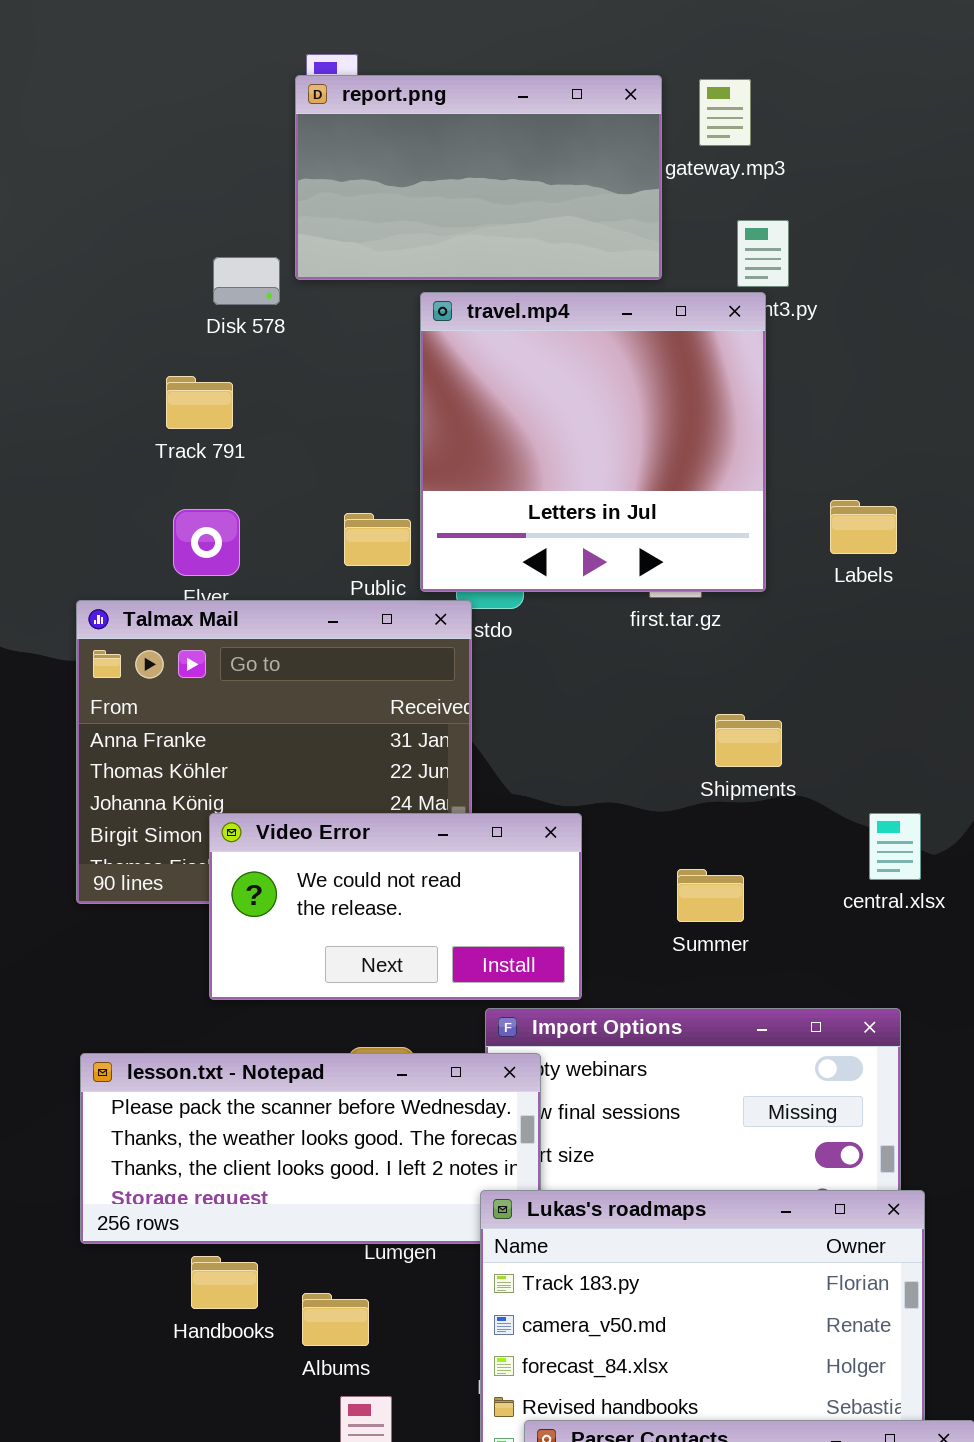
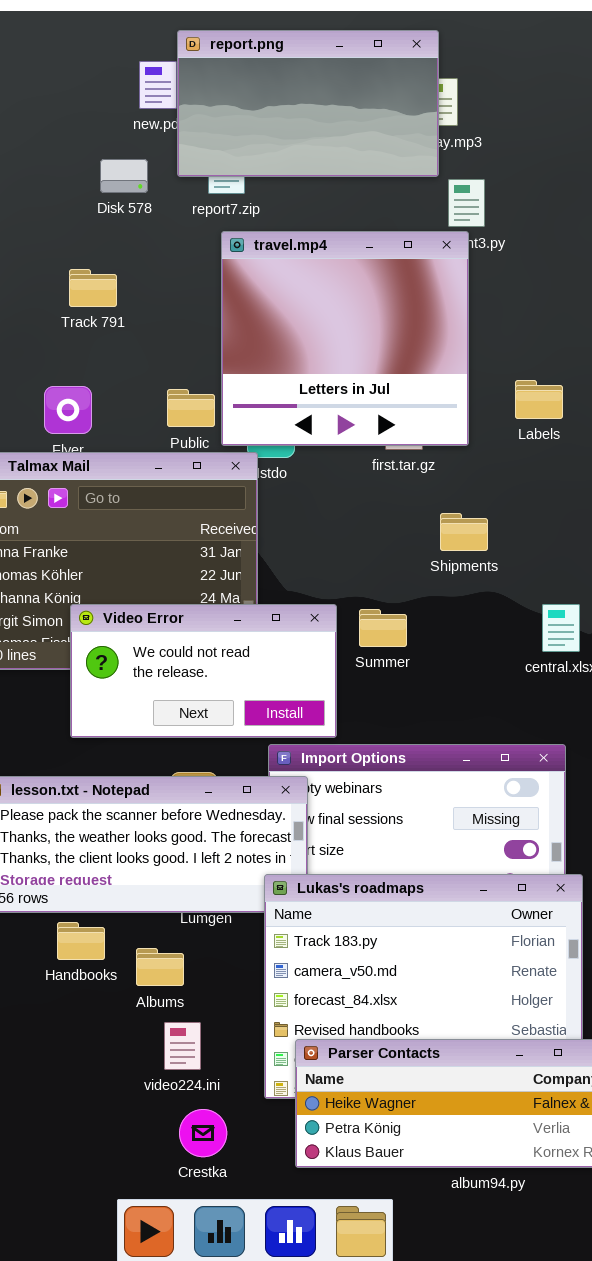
report.png: [295,75,662,280] -> [177,30,439,177], moved
Disk 578: [213,257,280,305] -> [100,159,148,193], moved
Track 791: [166,376,233,429] -> [69,269,117,307], moved
Shipments: [715,714,782,767] -> [440,513,488,551], moved
Summer: [677,869,744,922] -> [359,609,407,647], moved

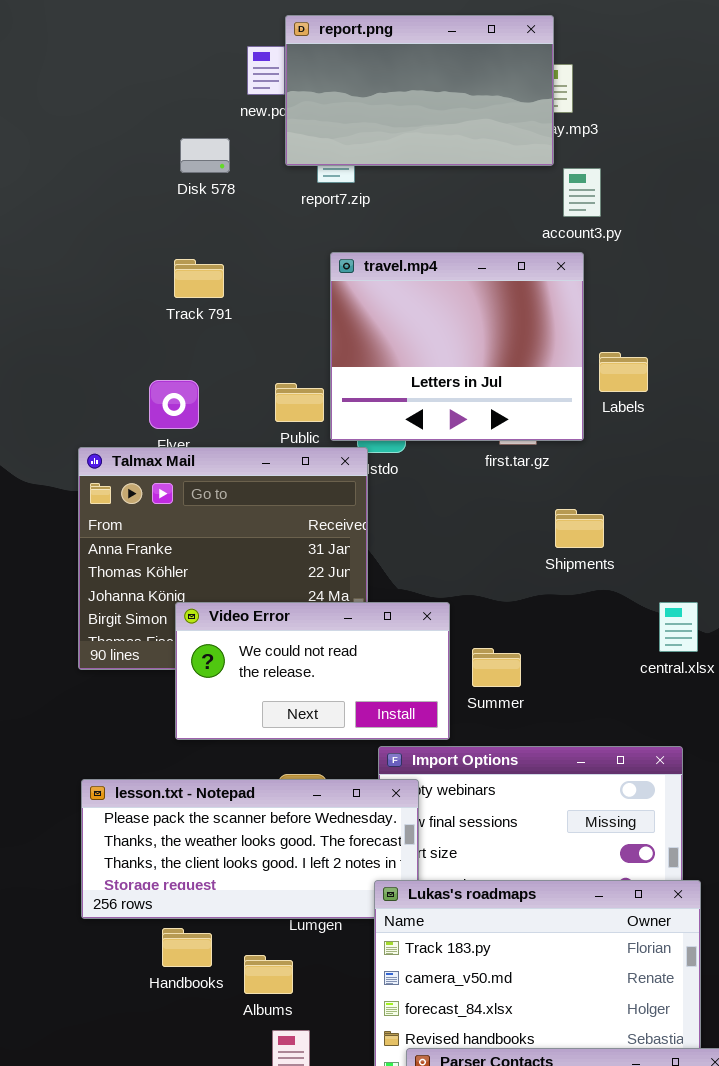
Disk 578: [100,159,148,193] -> [180,138,230,173], moved
travel.mp4: [221,231,469,446] -> [330,252,584,441], resized
Labels: [515,380,563,419] -> [599,352,648,392], moved
Summer: [359,609,407,647] -> [472,648,521,687], moved

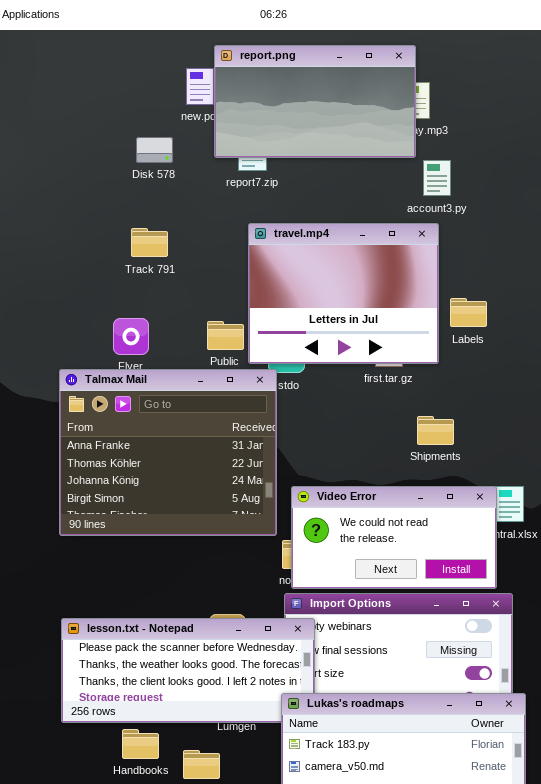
Video Error: [175,602,450,740] -> [291,486,497,589], moved

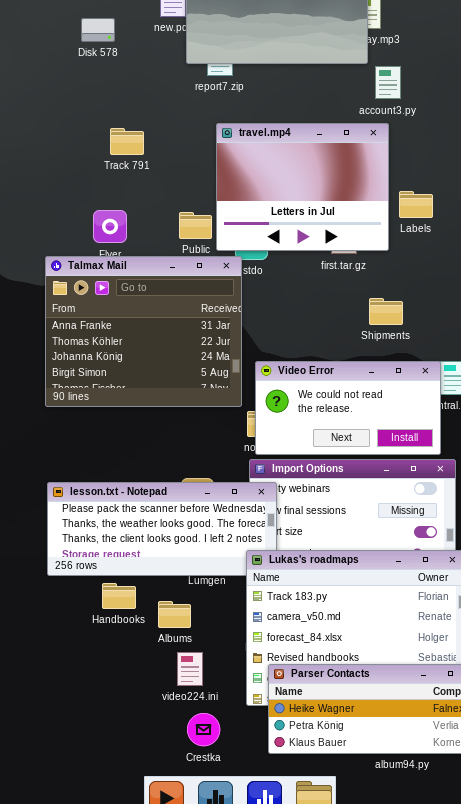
Disk 578: [136,137,173,163] -> [81,18,115,42], moved

